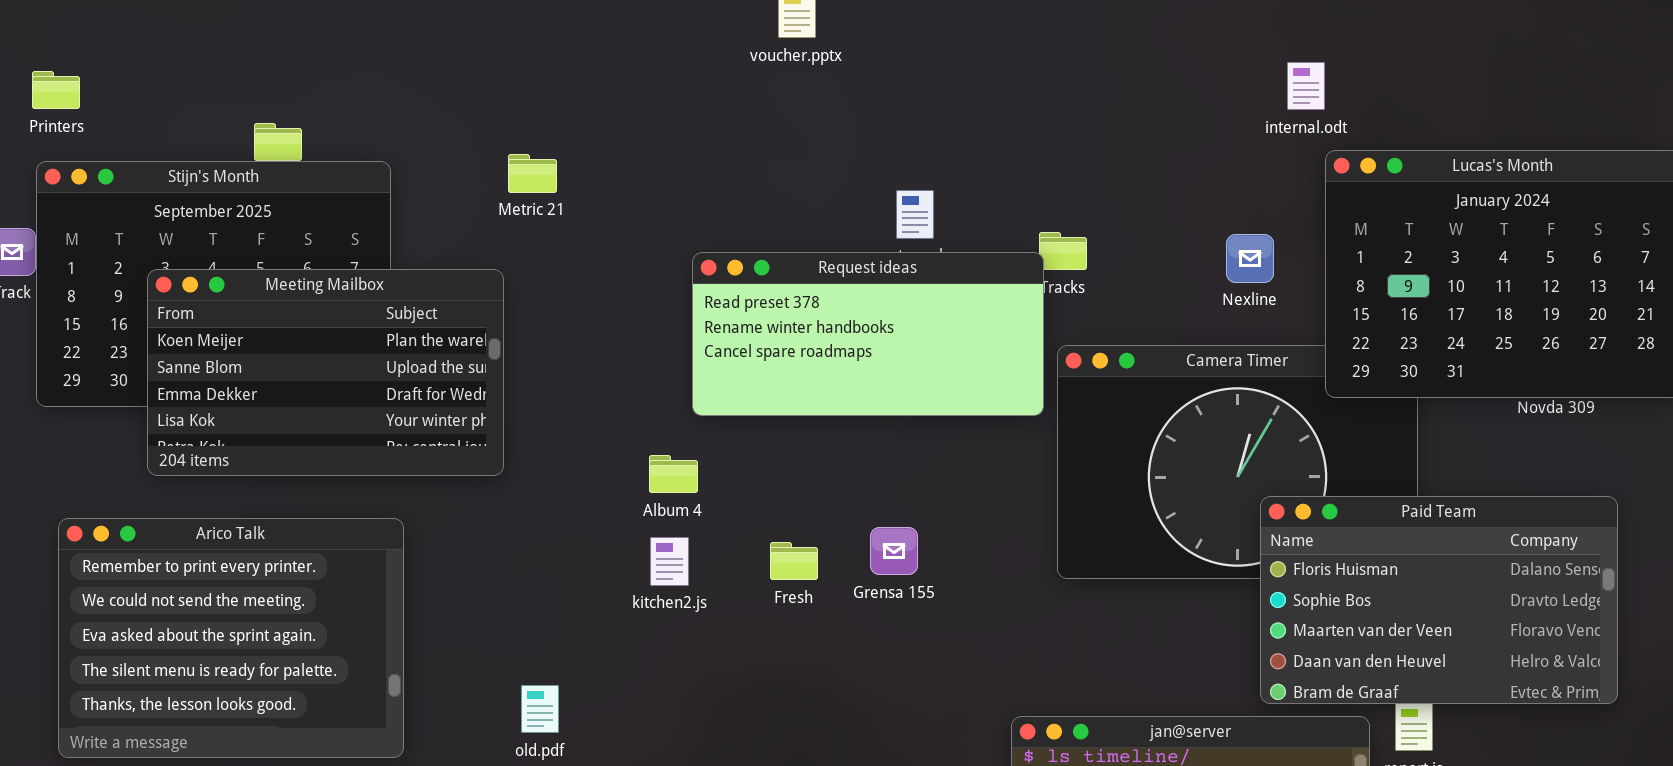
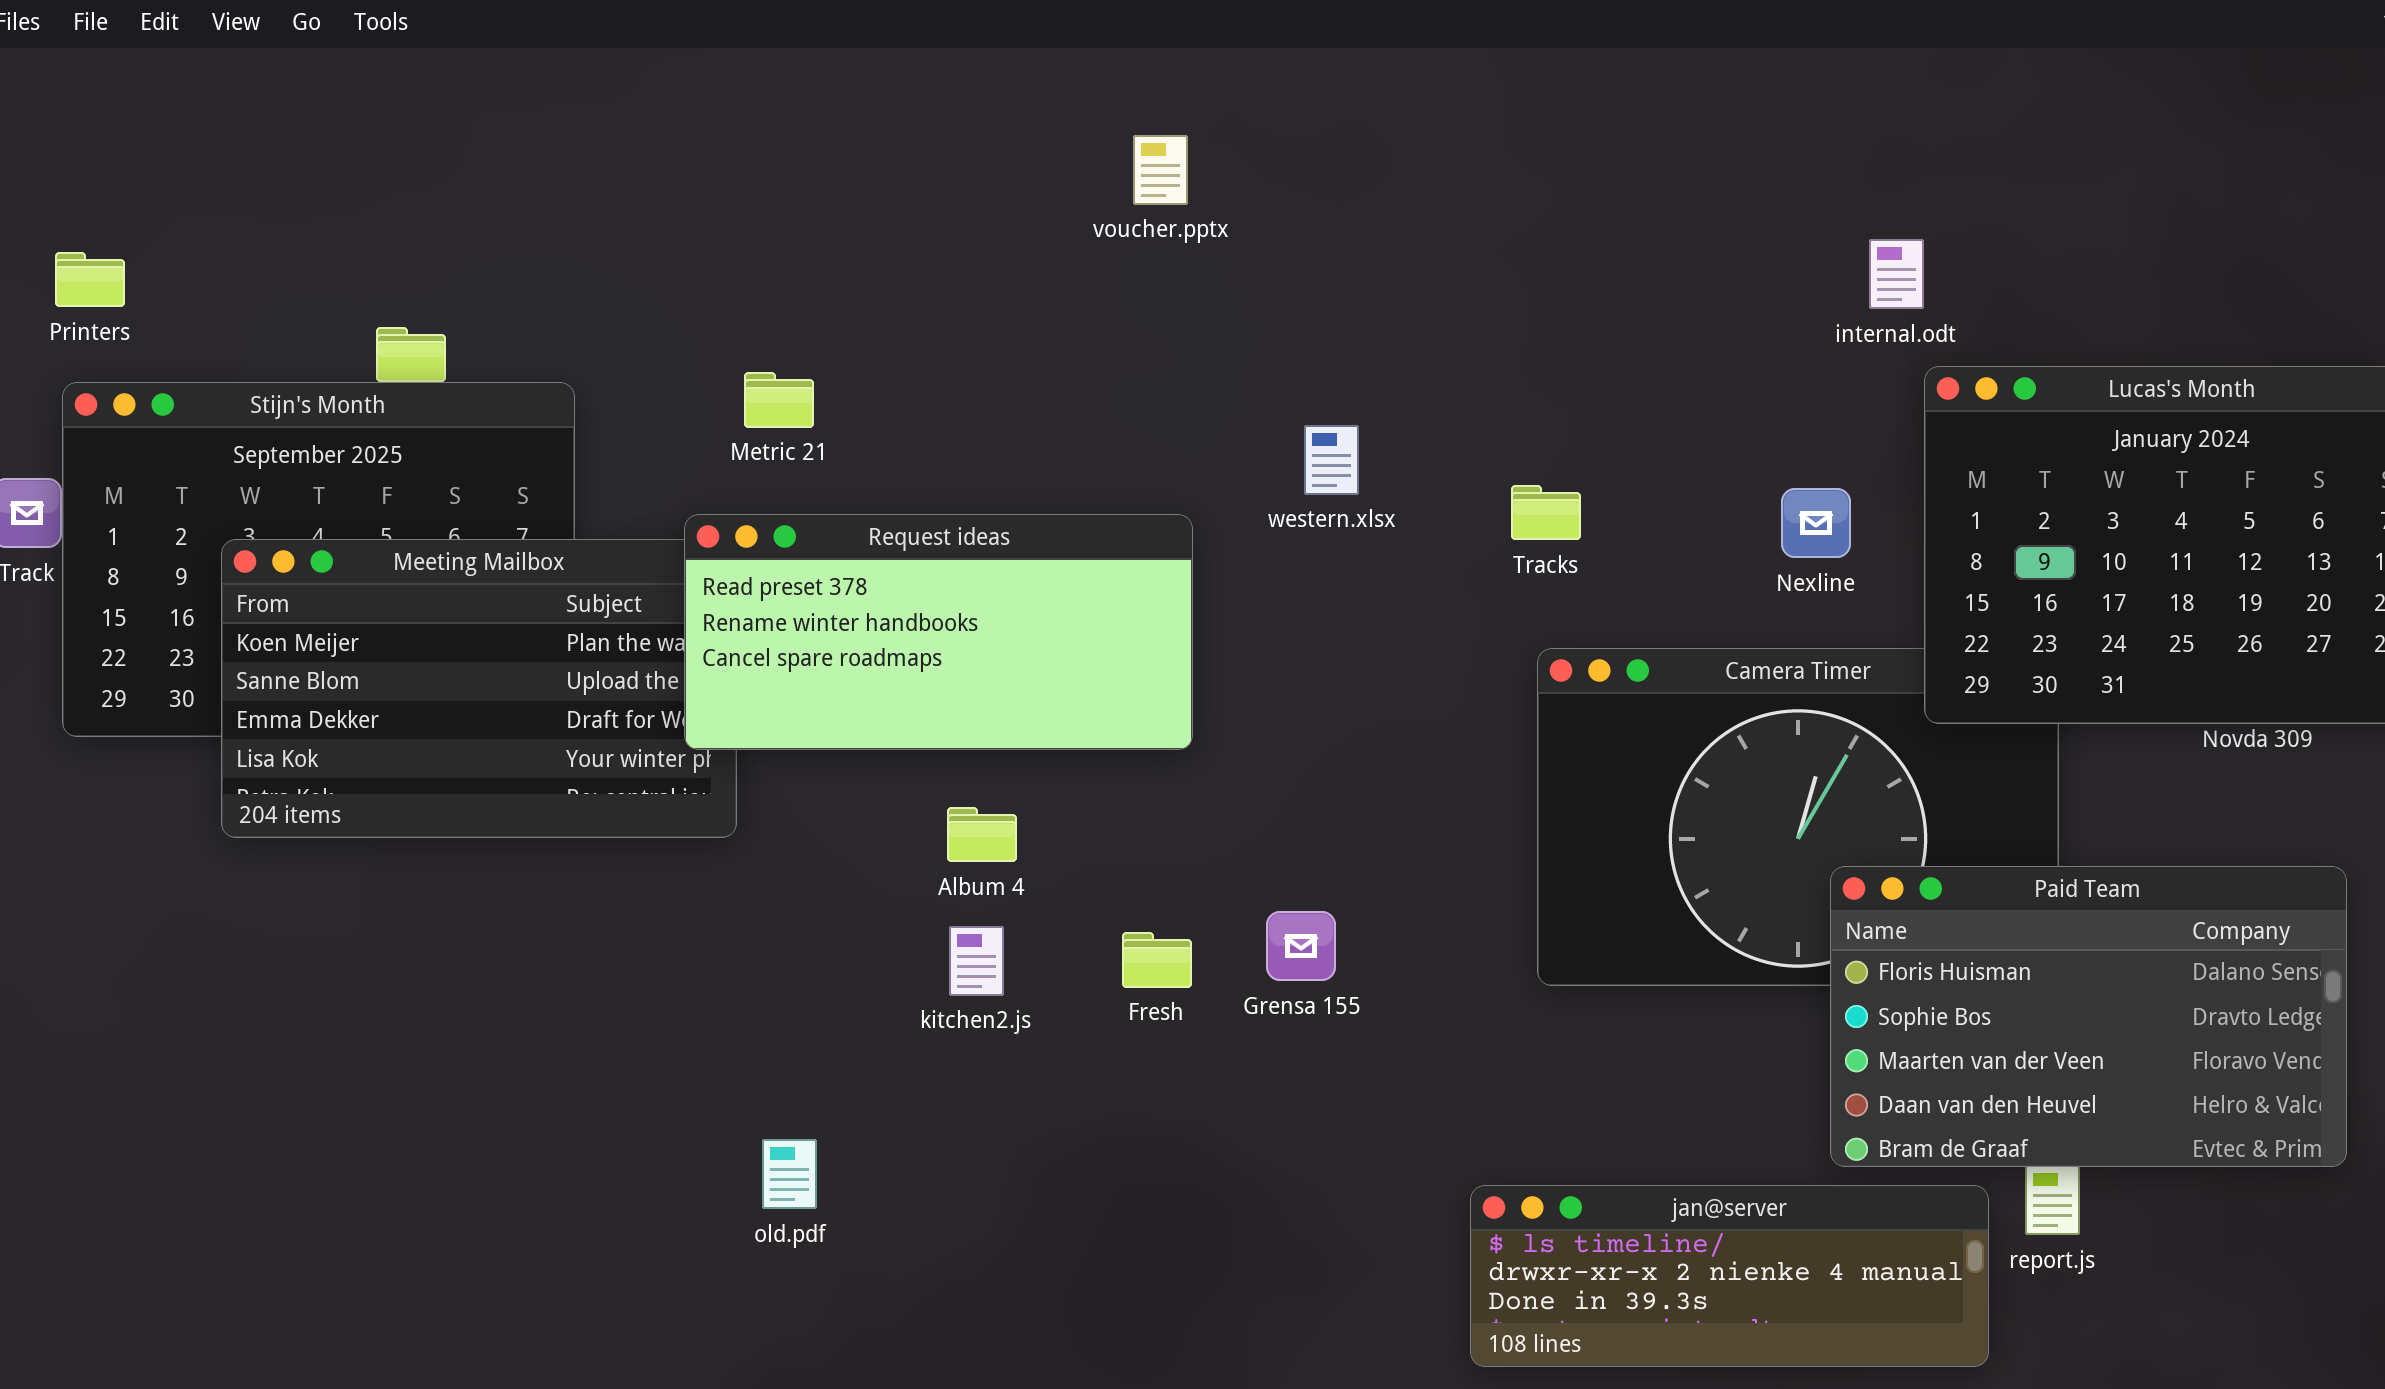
Request ideas: [692,252,1044,416] -> [684,514,1193,750], moved
Arico Talk: [58,518,404,758] -> none, closed

